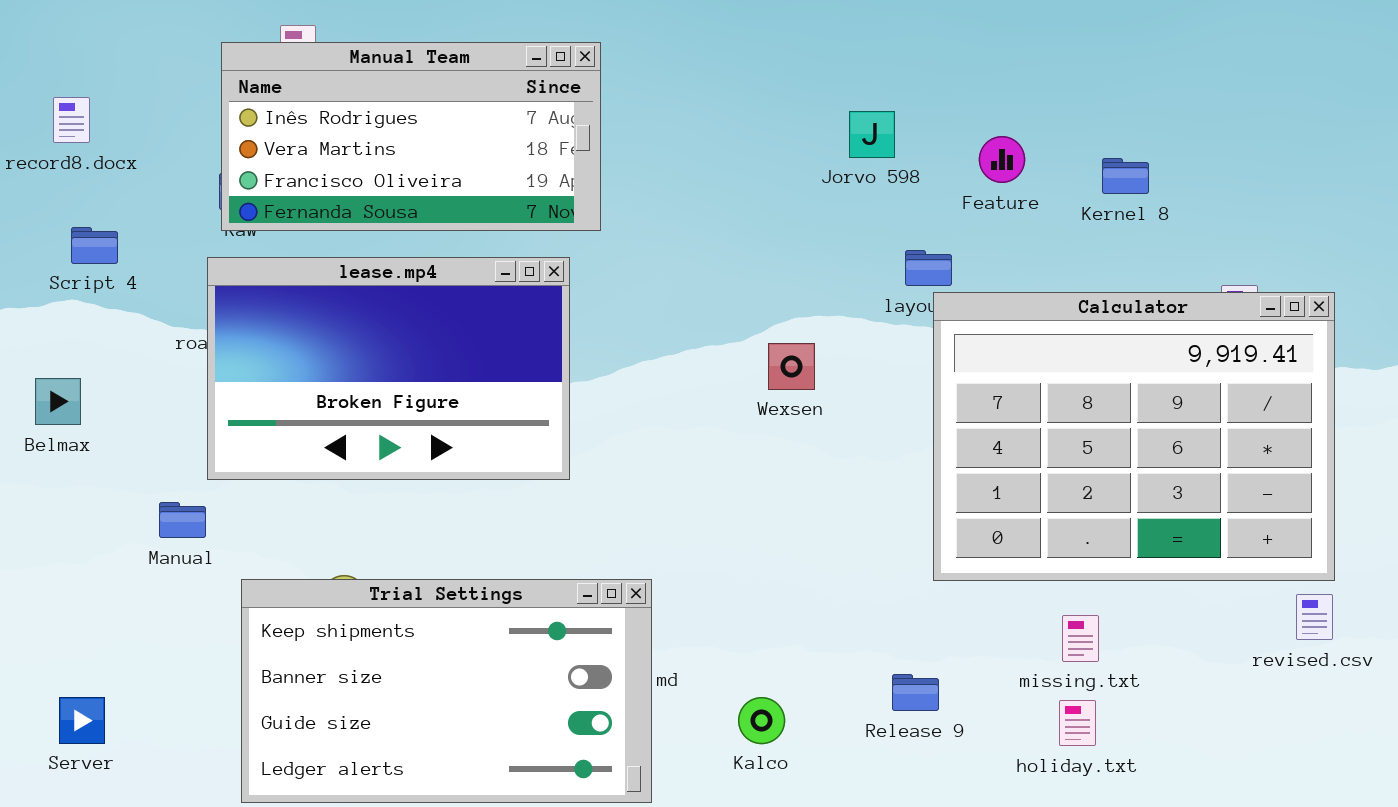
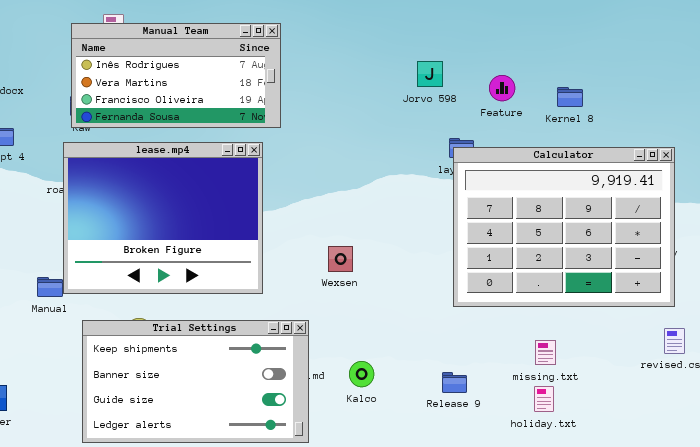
lease.mp4: [207,257,570,480] -> [63,142,263,294], resized
Calculator: [933,292,1335,581] -> [453,147,675,307], moved
Wexsen: [768,343,815,390] -> [328,246,353,272], moved
Kalco: [738,697,785,744] -> [349,361,374,387], moved

